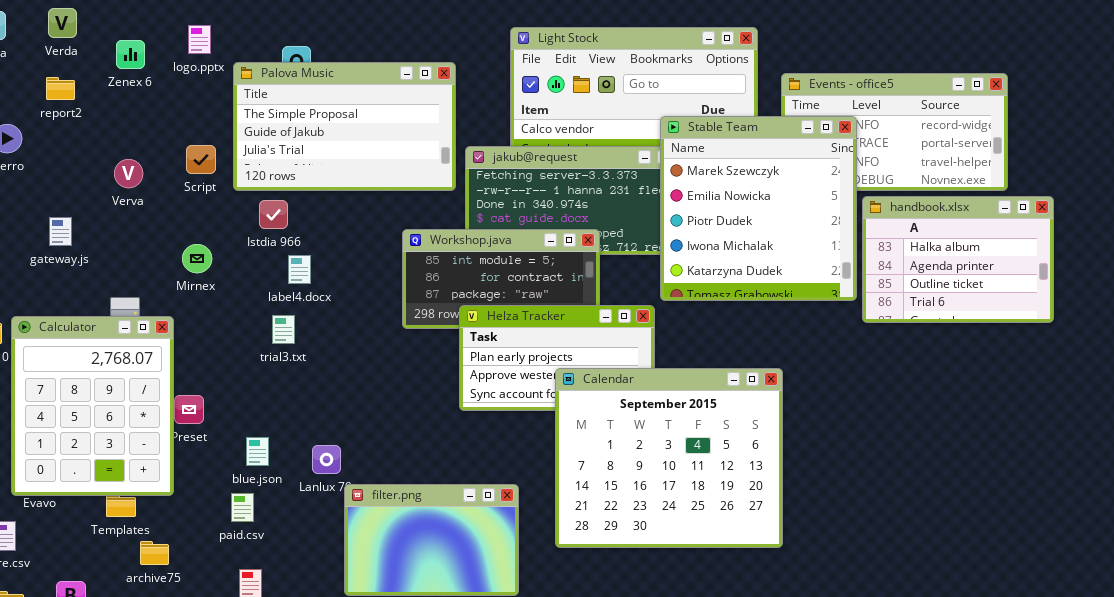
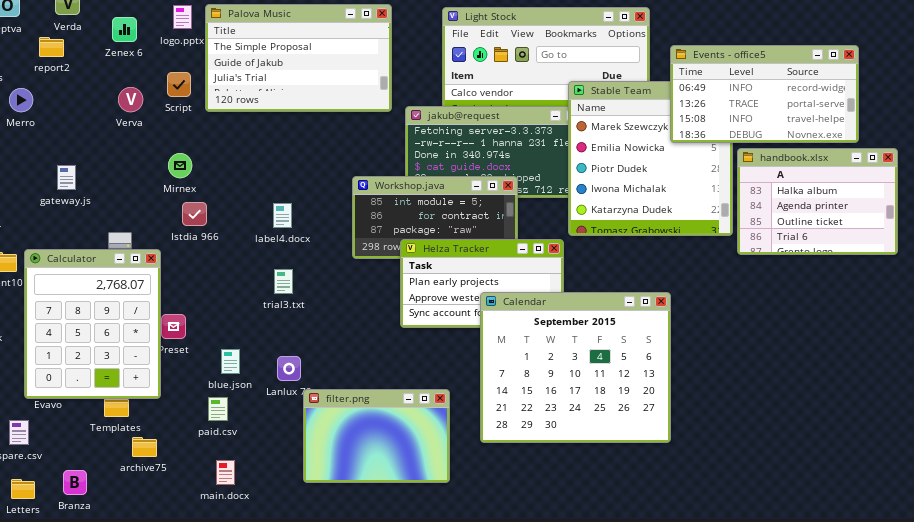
Palova Music: [233,62,456,191] -> [205,4,392,112], moved
Events - office5: [781,73,1008,191] -> [670,45,859,143], raised
report2: [46,77,75,100] -> [39,37,64,57], moved
Script: [186,145,216,174] -> [167,72,191,97], moved
Verva: [114,159,143,188] -> [118,87,143,112], moved
Istdia 966: [259,200,288,229] -> [182,202,207,226], moved
Mirnex: [182,244,212,273] -> [168,153,192,178], moved
label4.docx: [288,255,311,284] -> [273,203,292,228], moved
trial3.txt: [272,315,295,344] -> [274,269,293,294], moved

